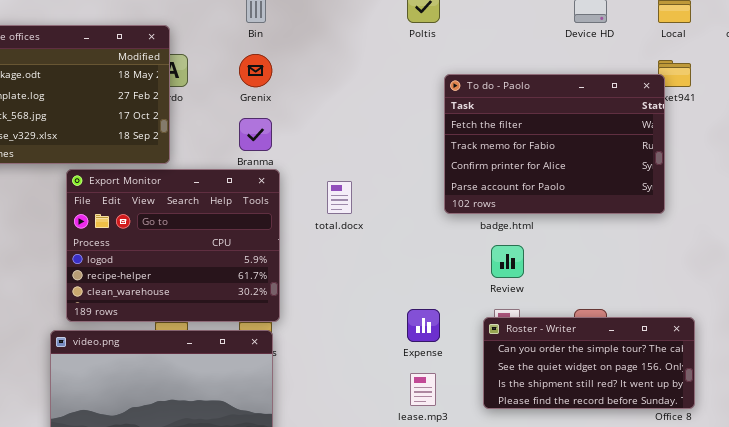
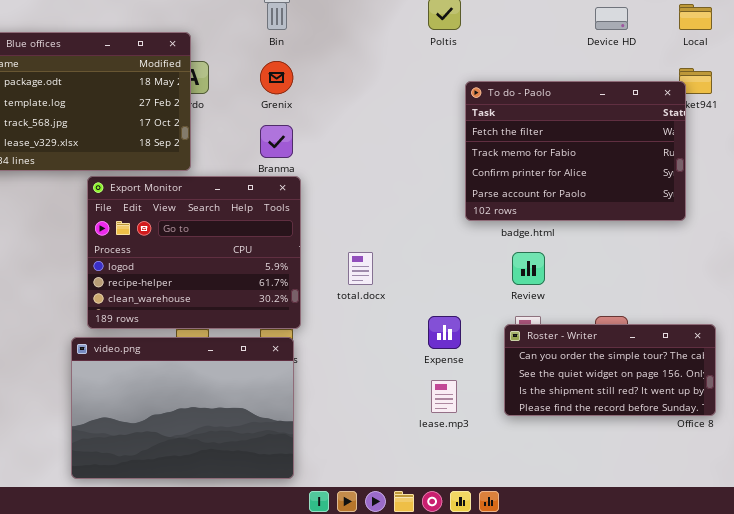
total.docx: [327,181,352,214] -> [348,252,373,285], moved

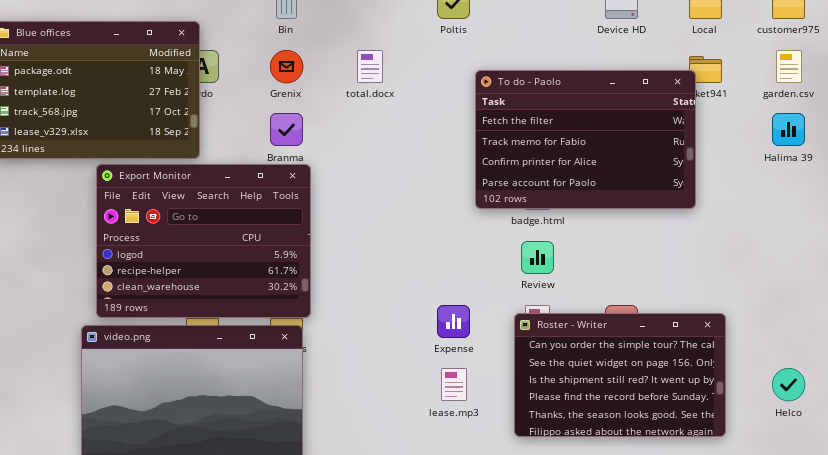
total.docx: [348,252,373,285] -> [357,50,383,83], moved
Roster - Writer: [504,324,716,416] -> [514,313,726,437], resized

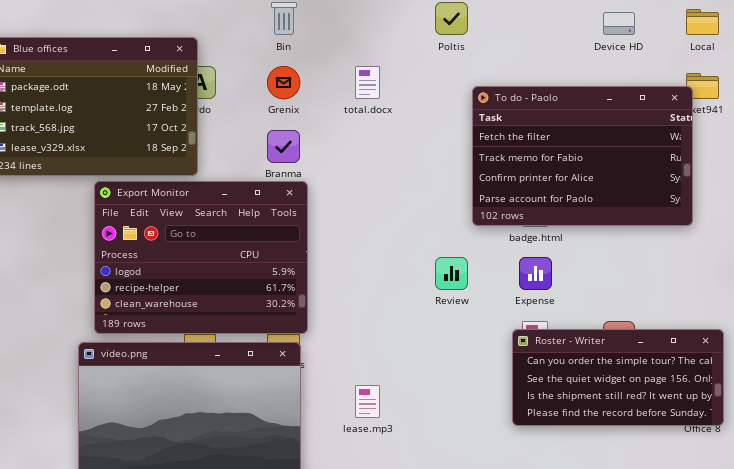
Review: [521,241,554,274] -> [435,257,468,290], moved
Expense: [437,305,470,338] -> [519,257,552,290], moved
Roster - Writer: [514,313,726,437] -> [512,329,724,426], resized
lease.mp3: [441,368,467,401] -> [355,385,380,418], moved

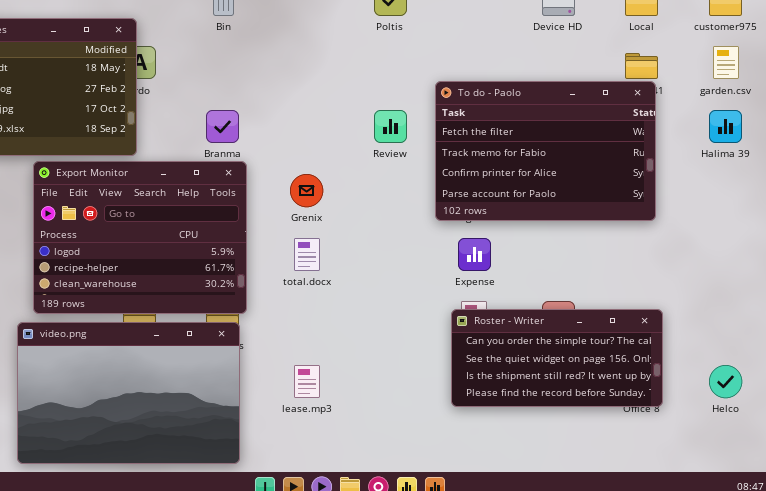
Grenix: [267,66,300,99] -> [290,174,323,207], moved
total.docx: [355,66,380,99] -> [294,238,320,271], moved
To do - Paolo: [472,86,693,226] -> [435,81,656,221], moved
Review: [435,257,468,290] -> [374,110,407,143], moved

